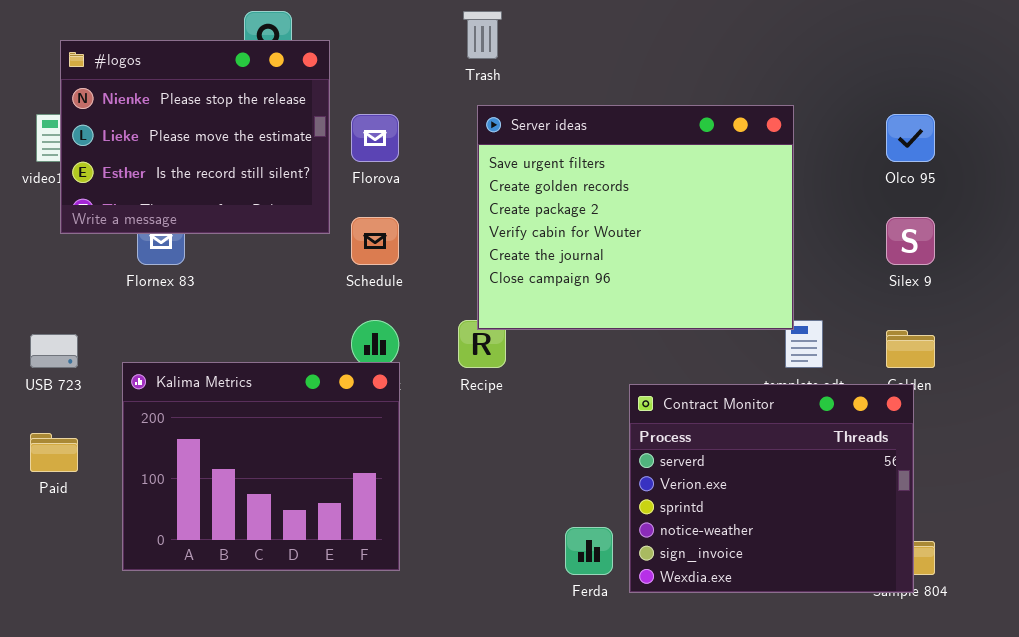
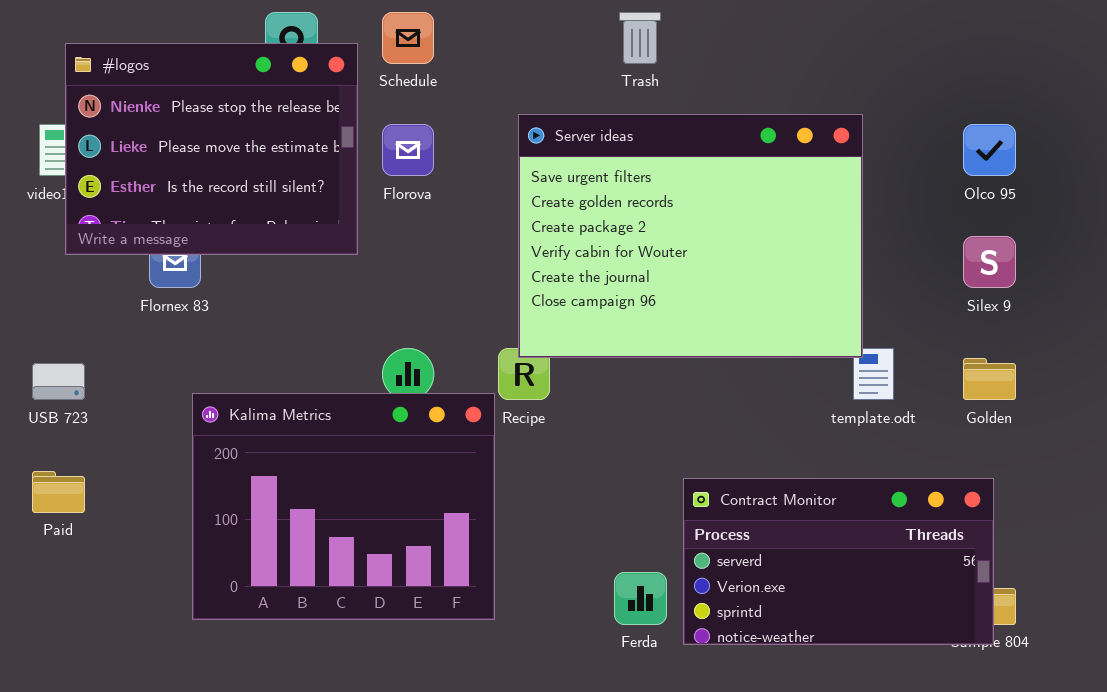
Trash: [463,11,502,59] -> [619,12,661,64], moved
Schedule: [351,217,399,265] -> [382,12,434,64], moved
Kalima Metrics: [122,362,400,571] -> [192,393,495,620], moved
Contract Monitor: [629,384,914,593] -> [683,478,994,645], resized

